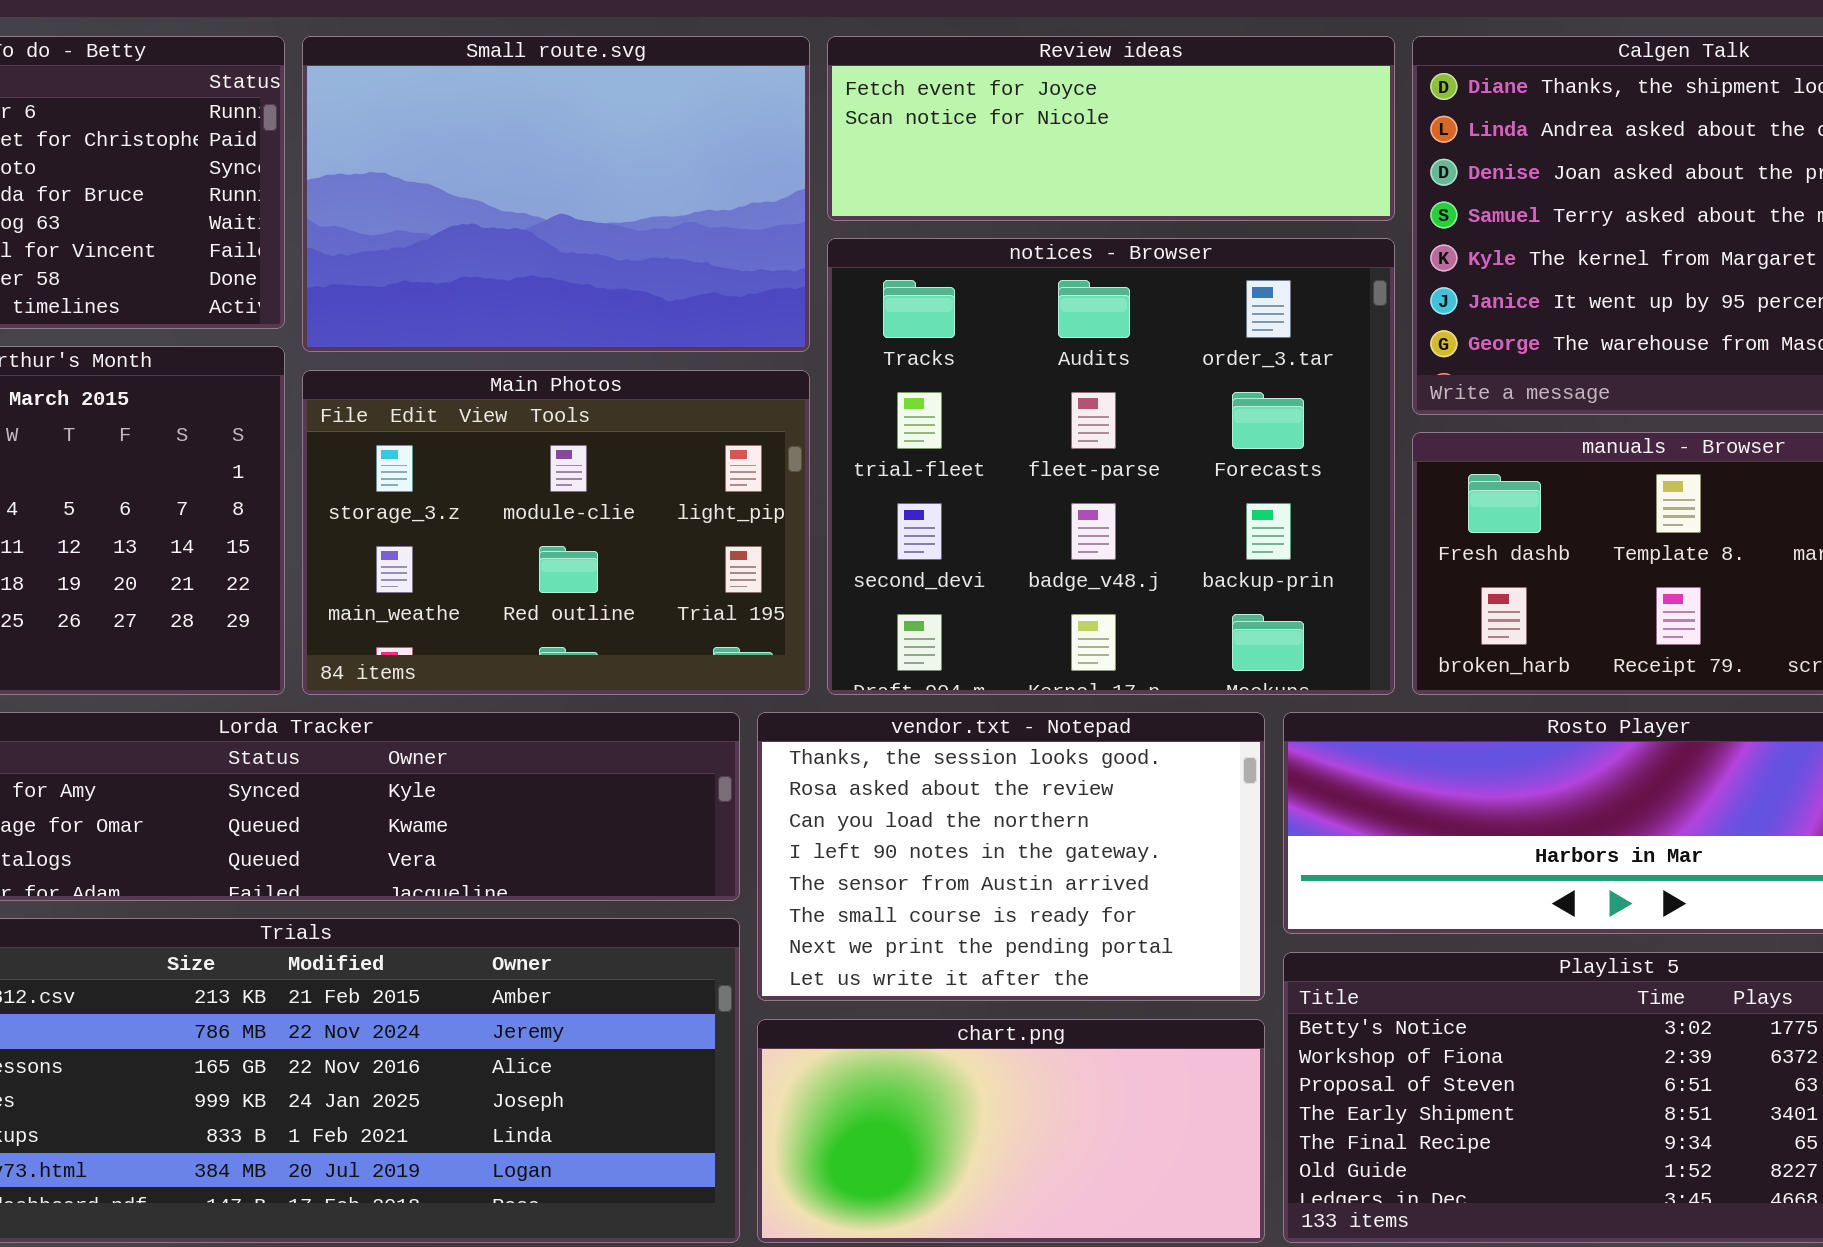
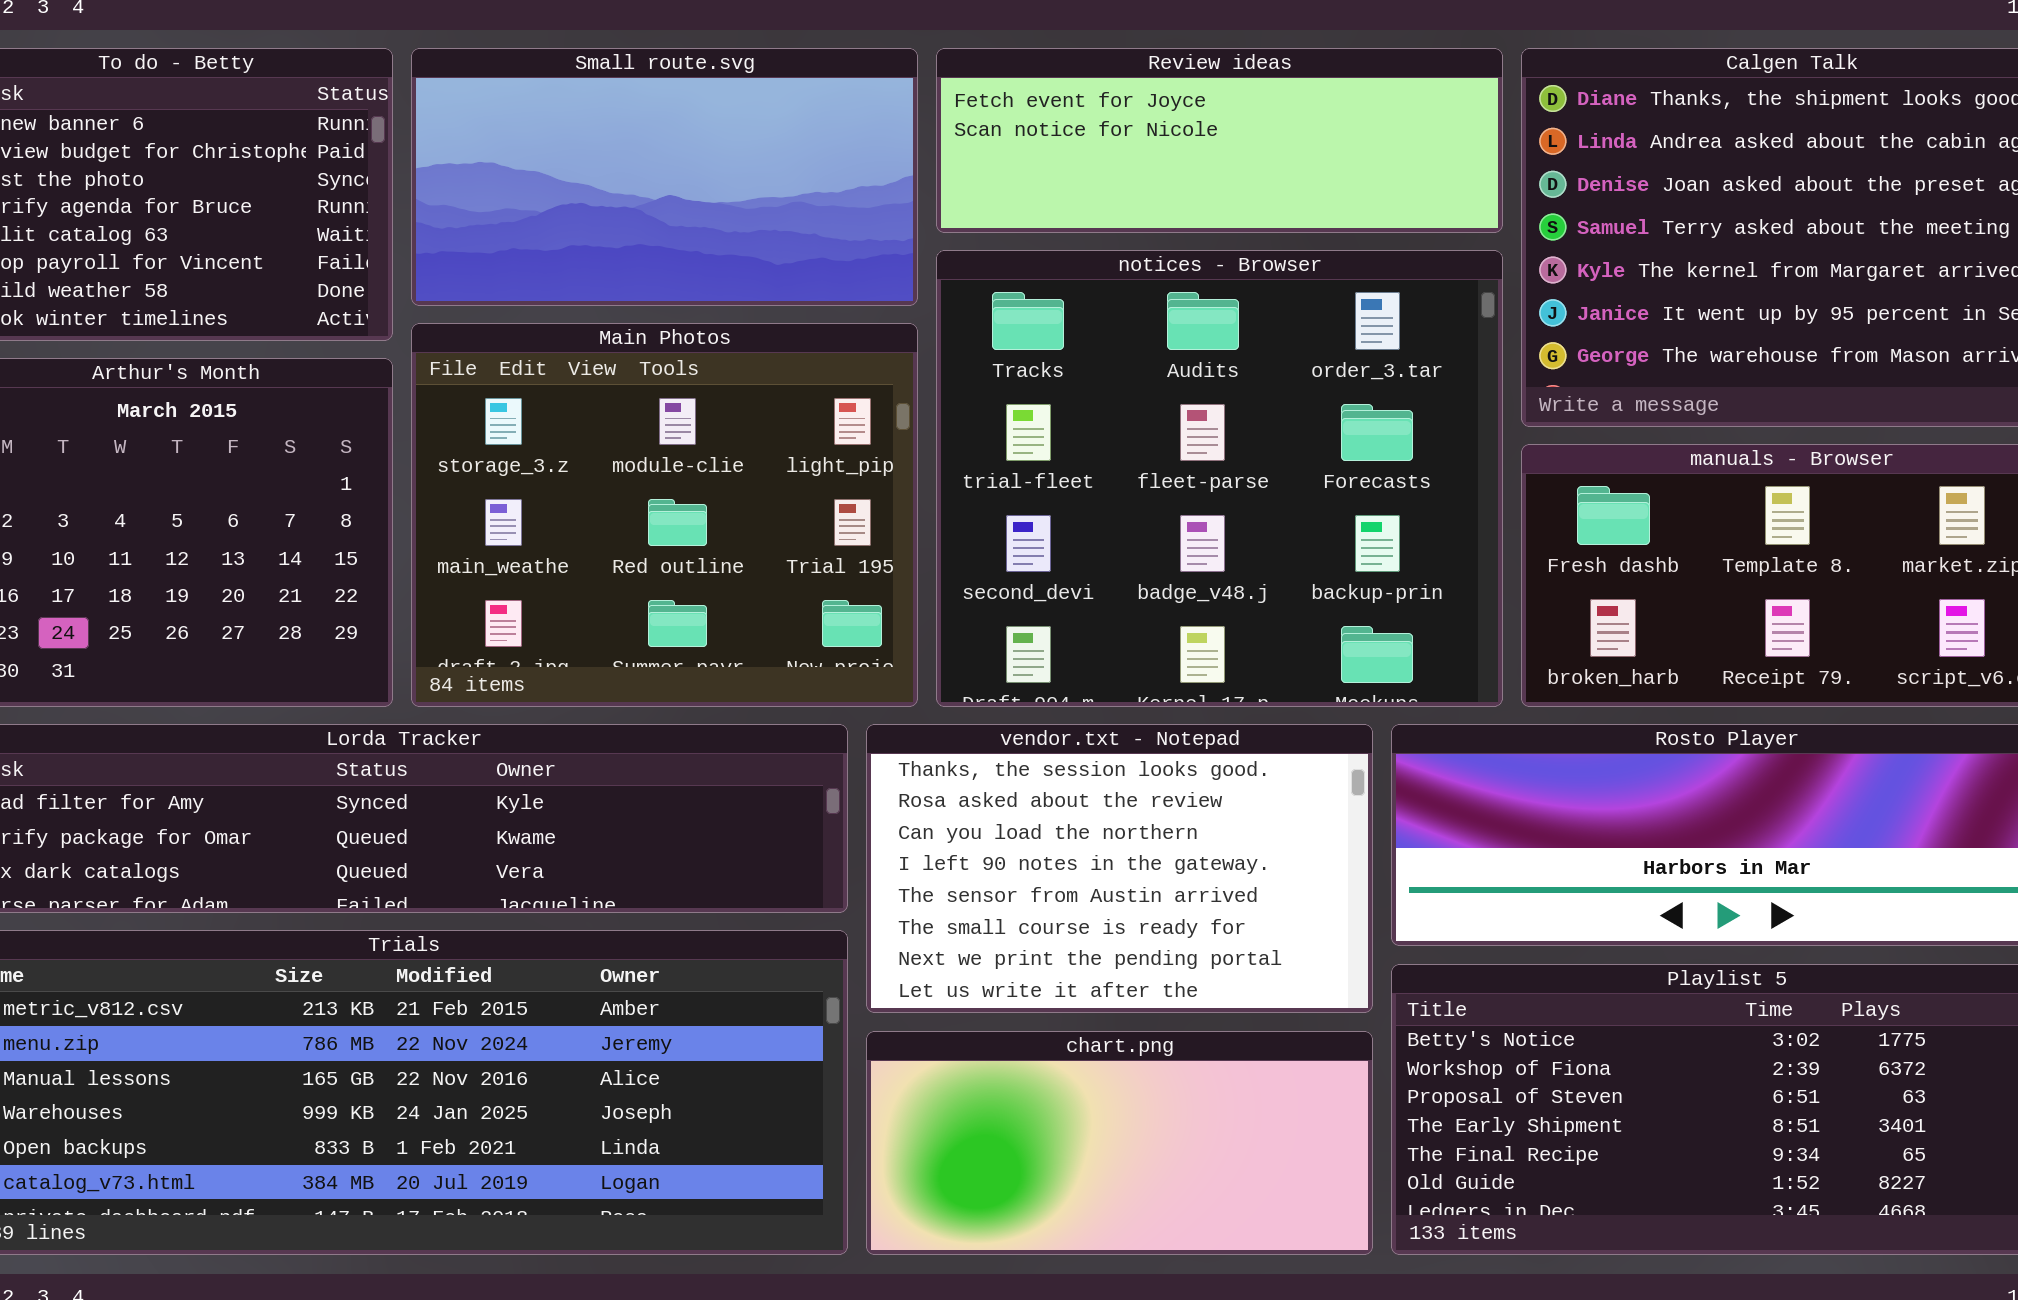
Small route.svg: [302,36,810,352] -> [411,48,918,306], resized
Main Photos: [302,370,810,695] -> [411,323,918,707], resized

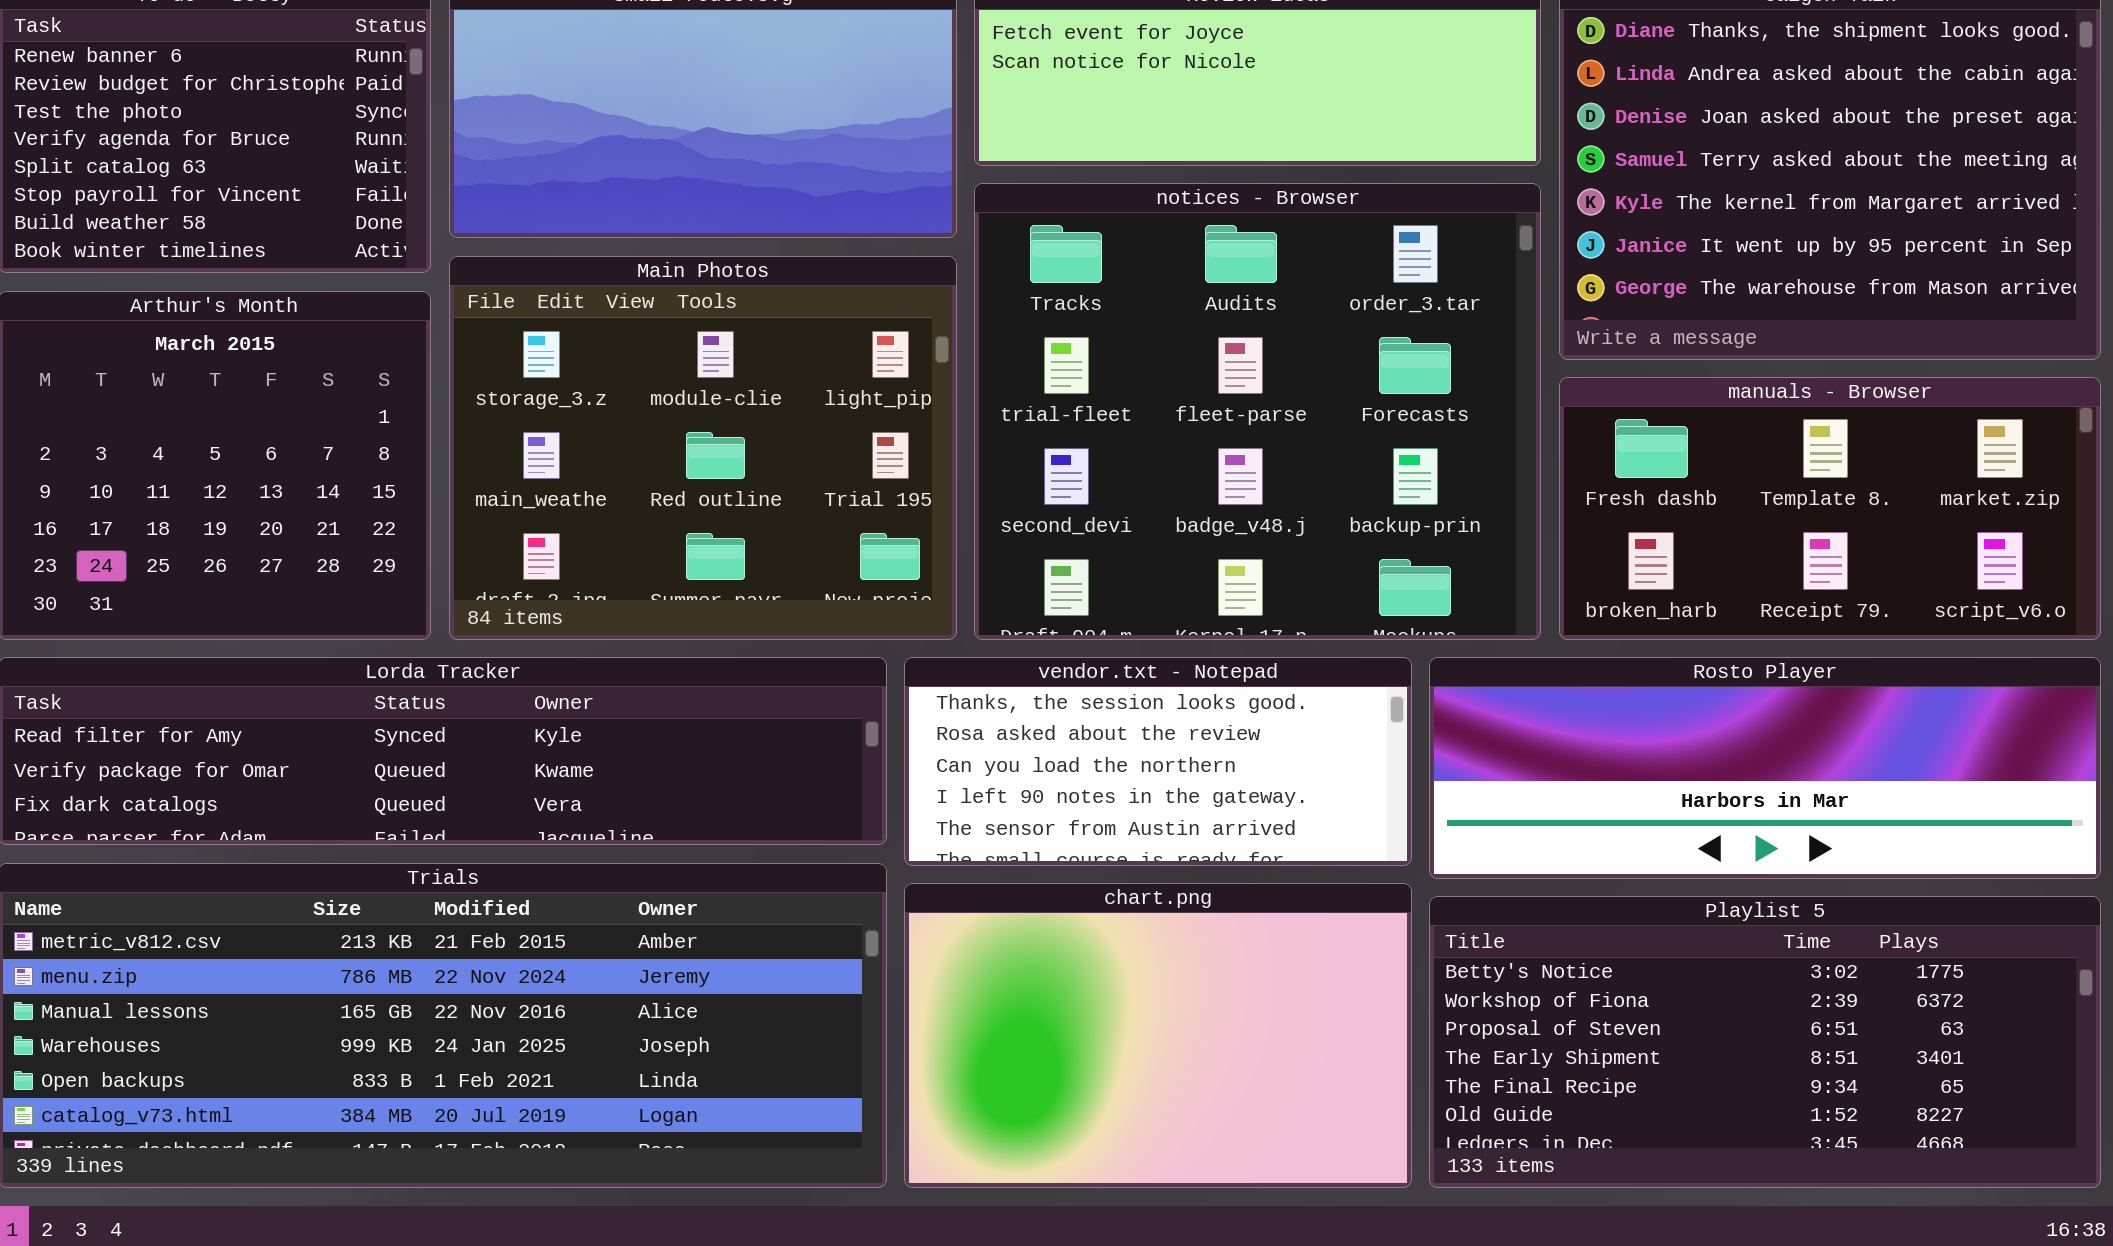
vendor.txt - Notepad: [866,724,1373,1013] -> [904,657,1412,866], resized
chart.png: [866,1031,1373,1255] -> [904,883,1412,1188], resized

